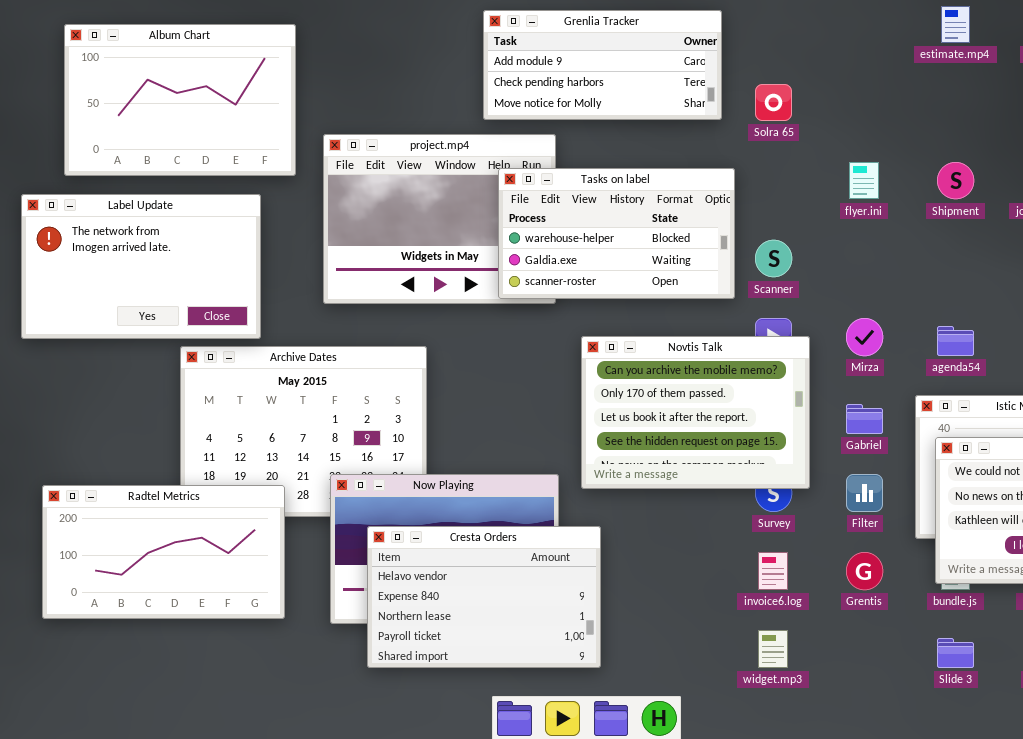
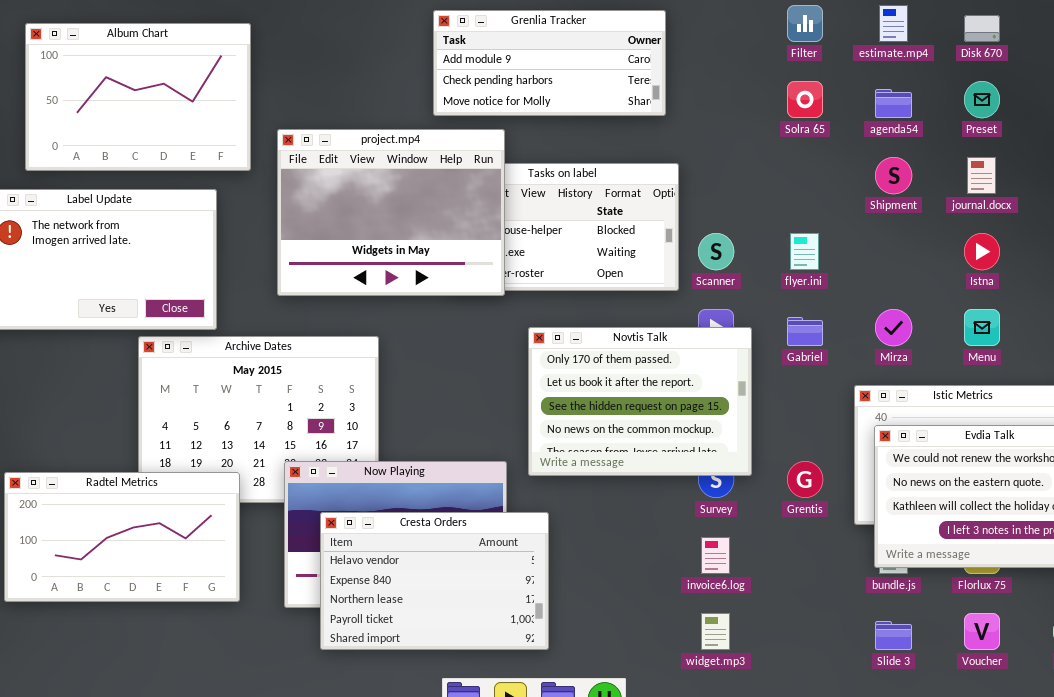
Solra 65: [755,84,792,121] -> [787,81,823,118], moved
project.mp4: [323,134,556,304] -> [277,129,505,296], raised
flyer.ini: [849,162,879,199] -> [790,233,819,270], moved
Mirza: [846,318,883,356] -> [875,309,912,346], moved
agenda54: [937,326,974,356] -> [875,89,912,118], moved
Novtis Talk: [581,336,810,489] -> [528,327,752,476], scrolled down 1 row
Gabriel: [846,404,883,434] -> [787,317,823,346], moved
Filter: [846,474,883,512] -> [787,5,823,42], moved
Grentis: [846,552,883,590] -> [787,461,823,498], moved

